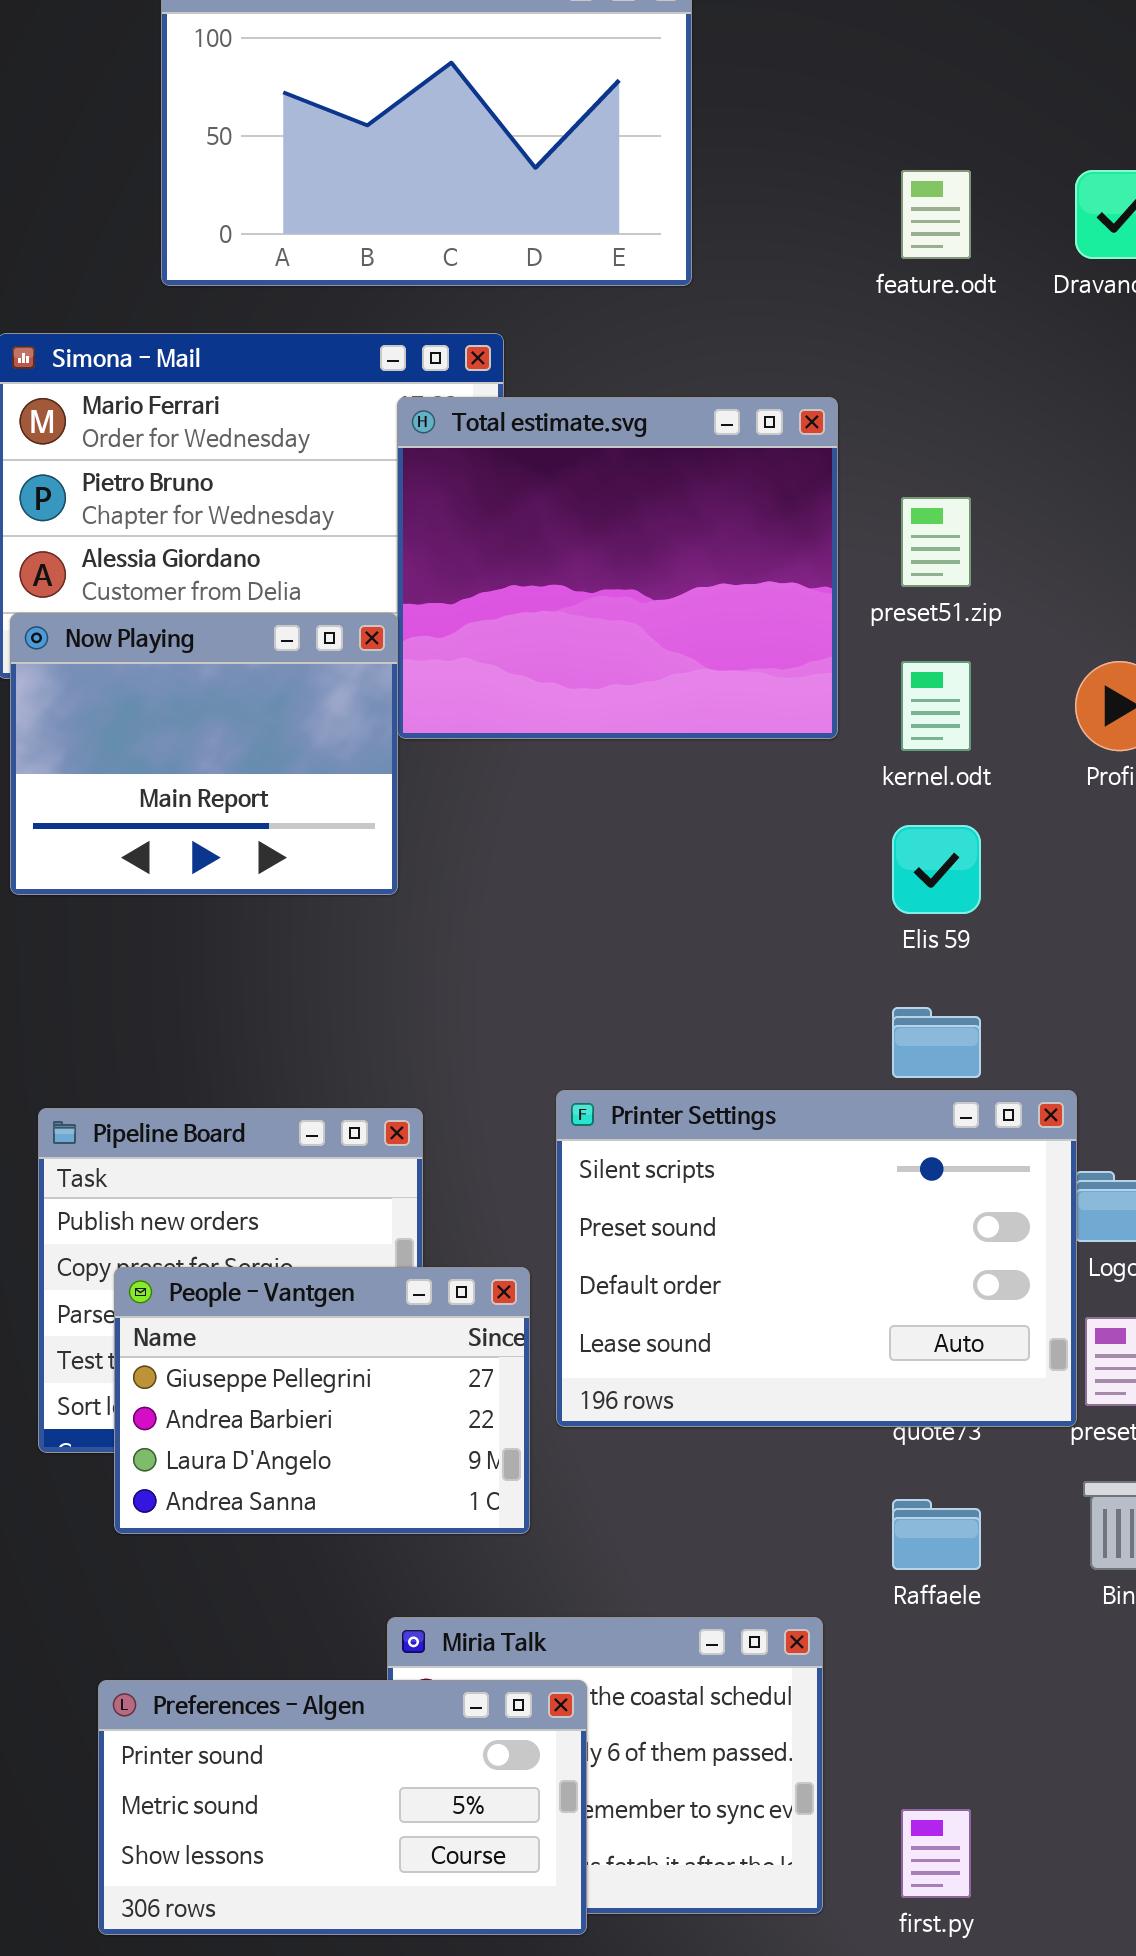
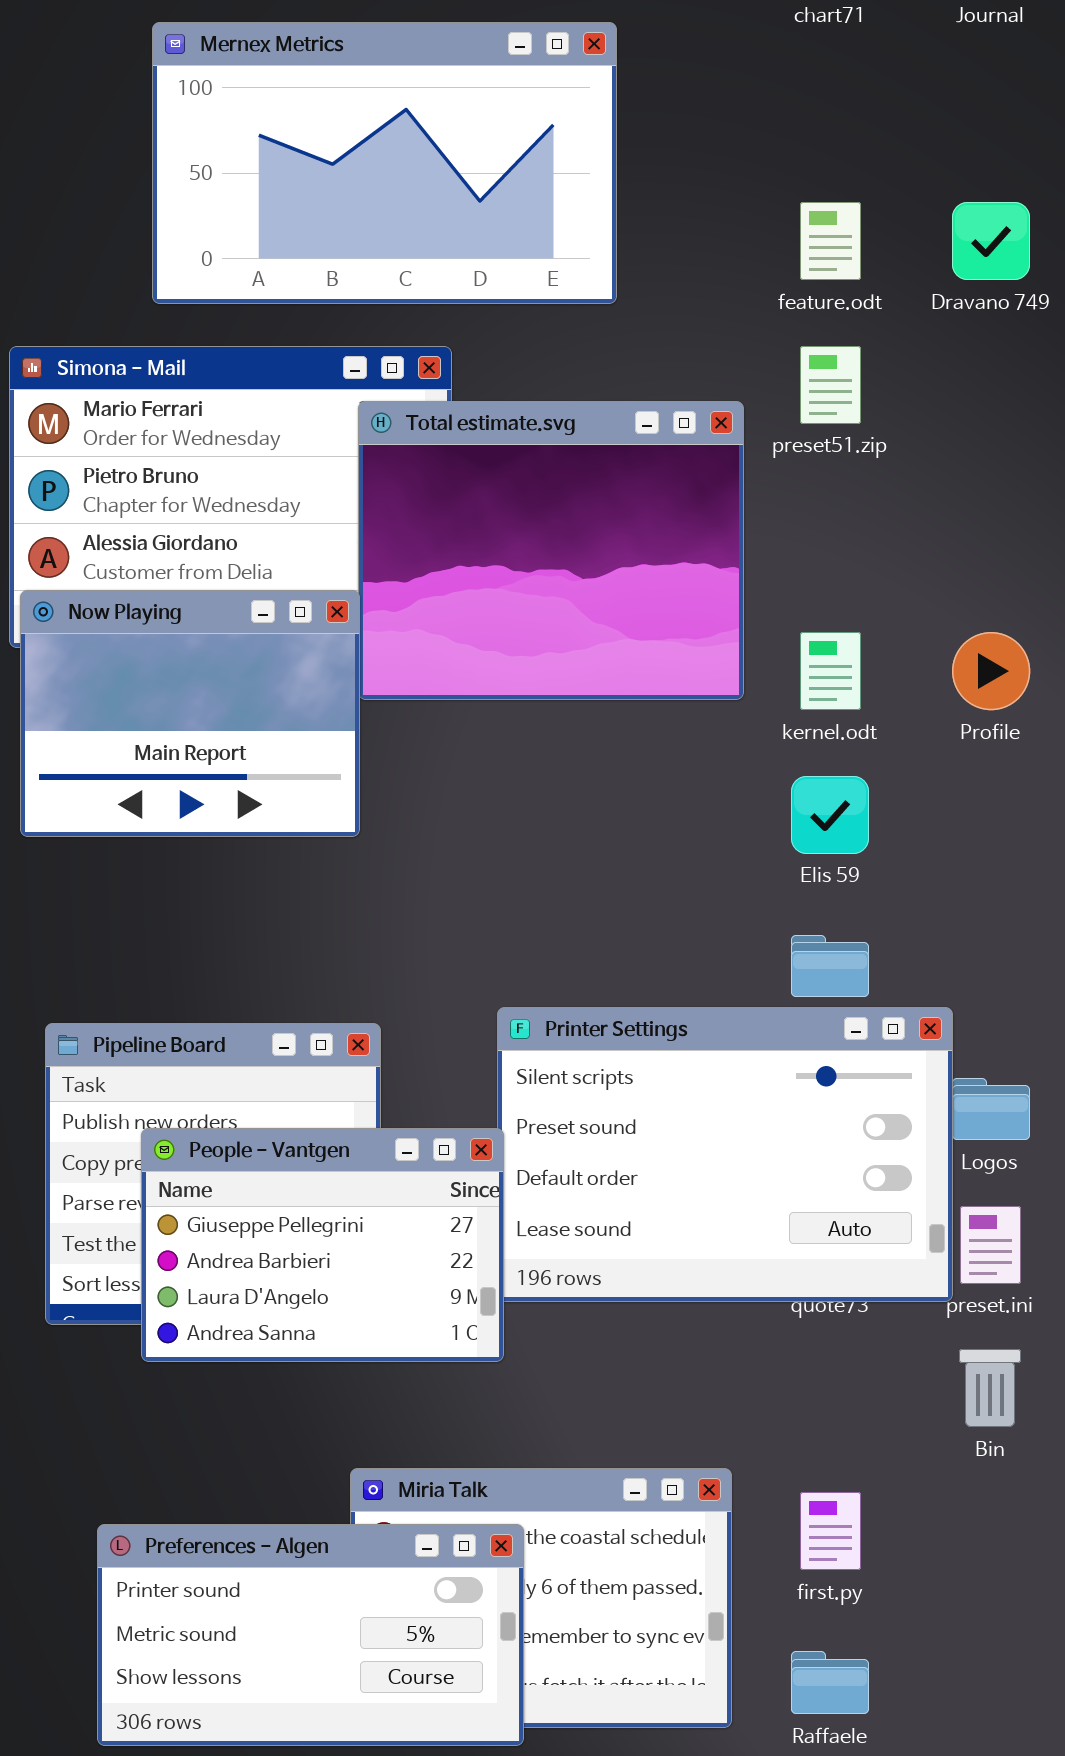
preset51.zip: [901,497,971,587] -> [800,346,861,424], moved
People - Vantgen: [114,1267,530,1534] -> [141,1128,504,1362], moved
Raffaele: [892,1499,981,1570] -> [791,1651,869,1714], moved
first.py: [901,1809,971,1898] -> [800,1492,861,1570], moved

